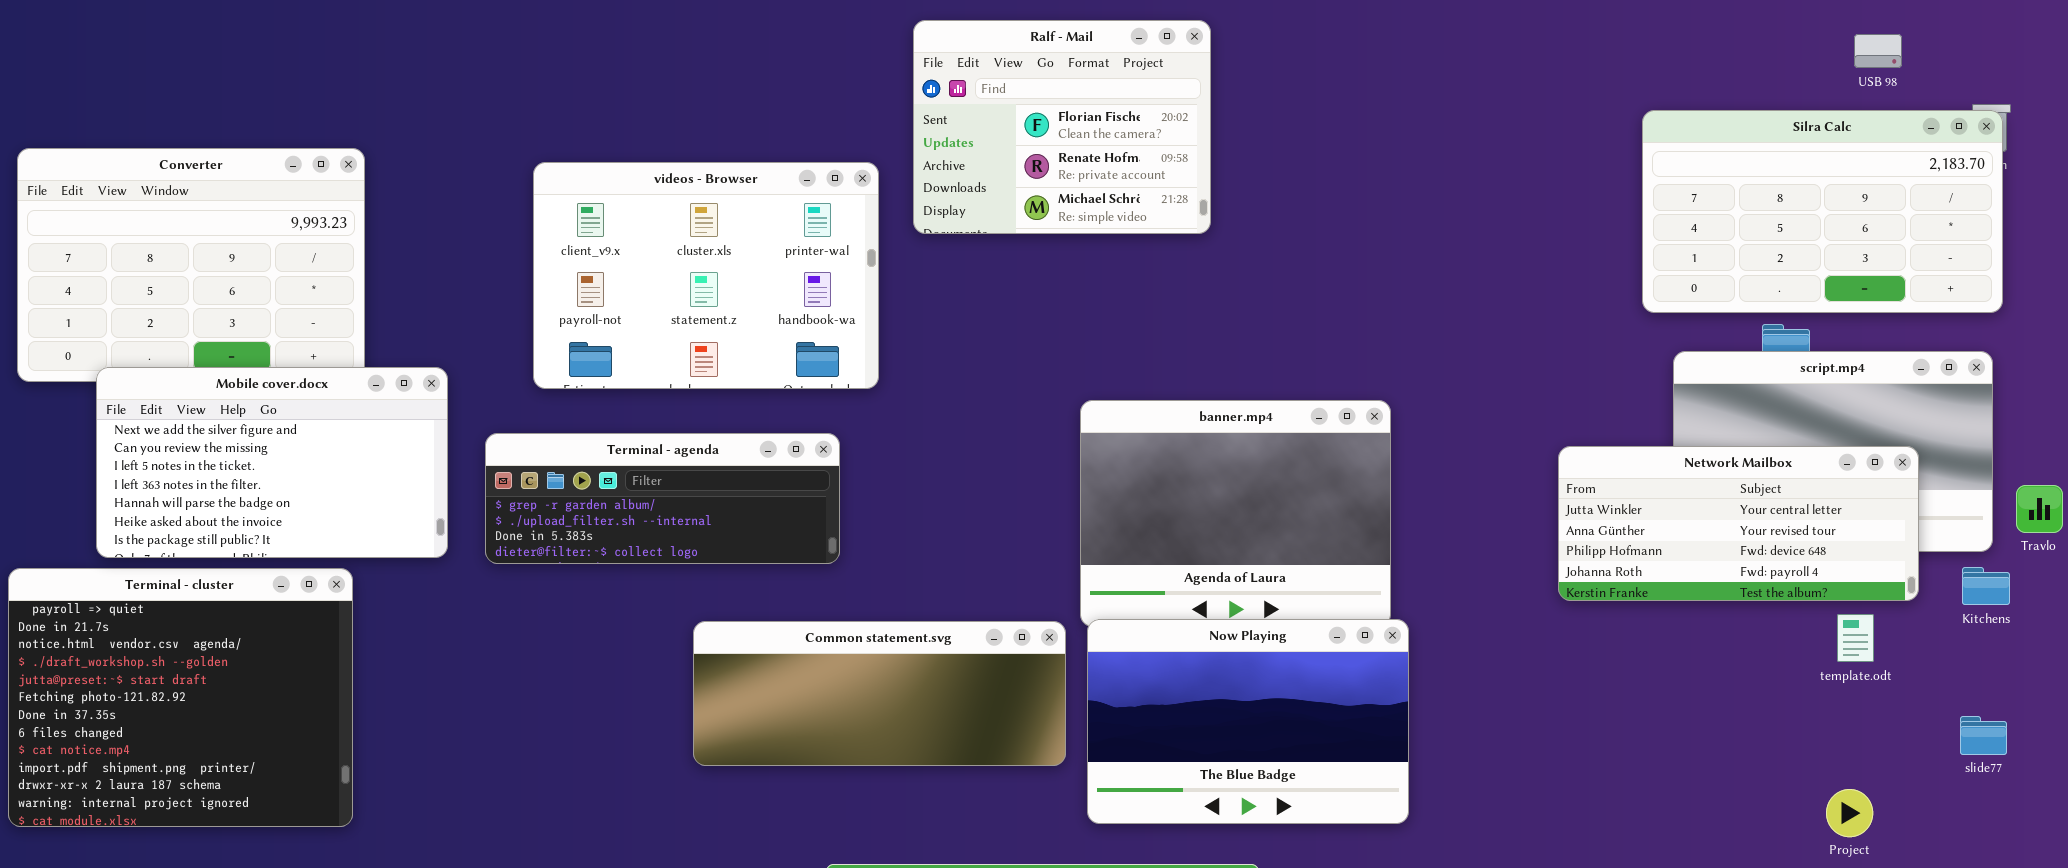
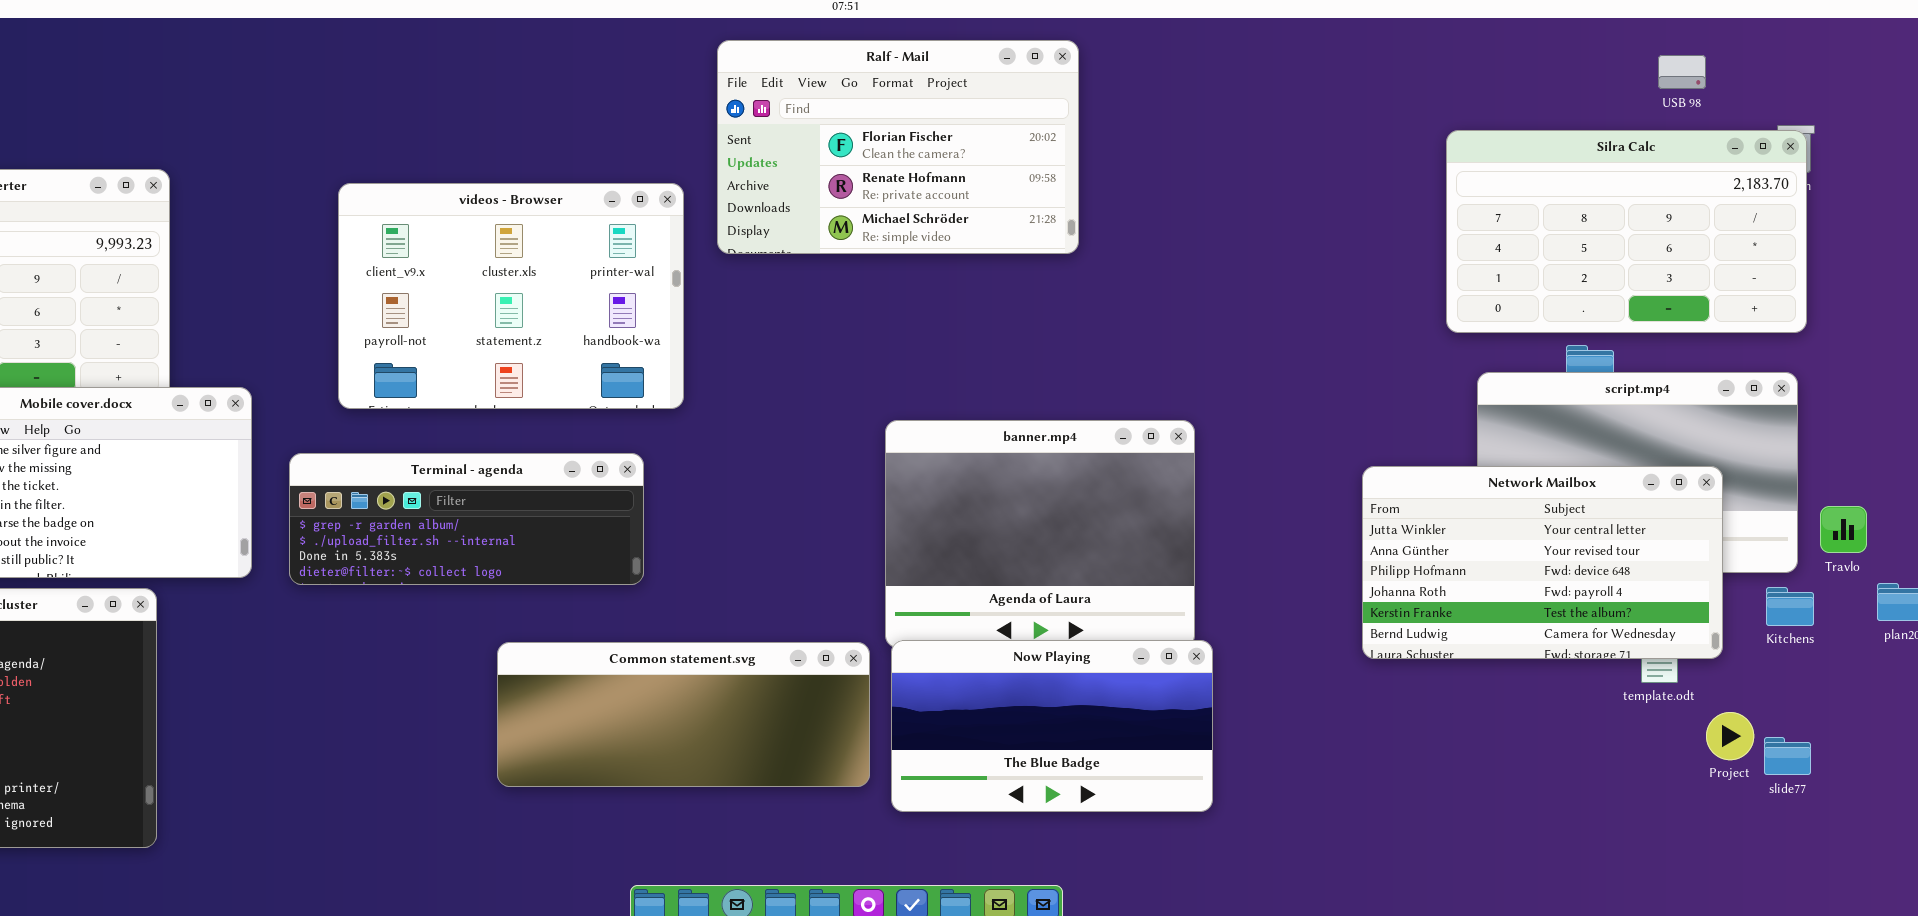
Ralf - Mail: [913,20,1211,234] -> [717,40,1079,254], resized
Network Mailbox: [1558,446,1919,601] -> [1362,466,1723,659], resized
Now Playing: [1087,619,1409,824] -> [891,640,1213,812], resized
Project: [1826,789,1873,837] -> [1706,712,1754,760], moved

